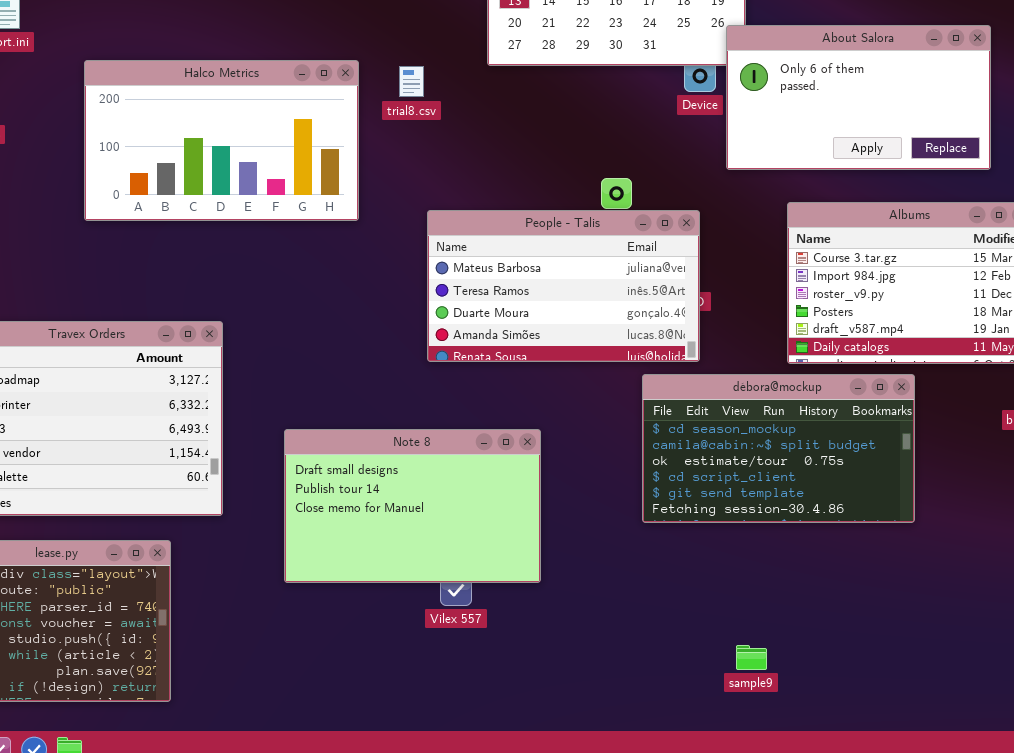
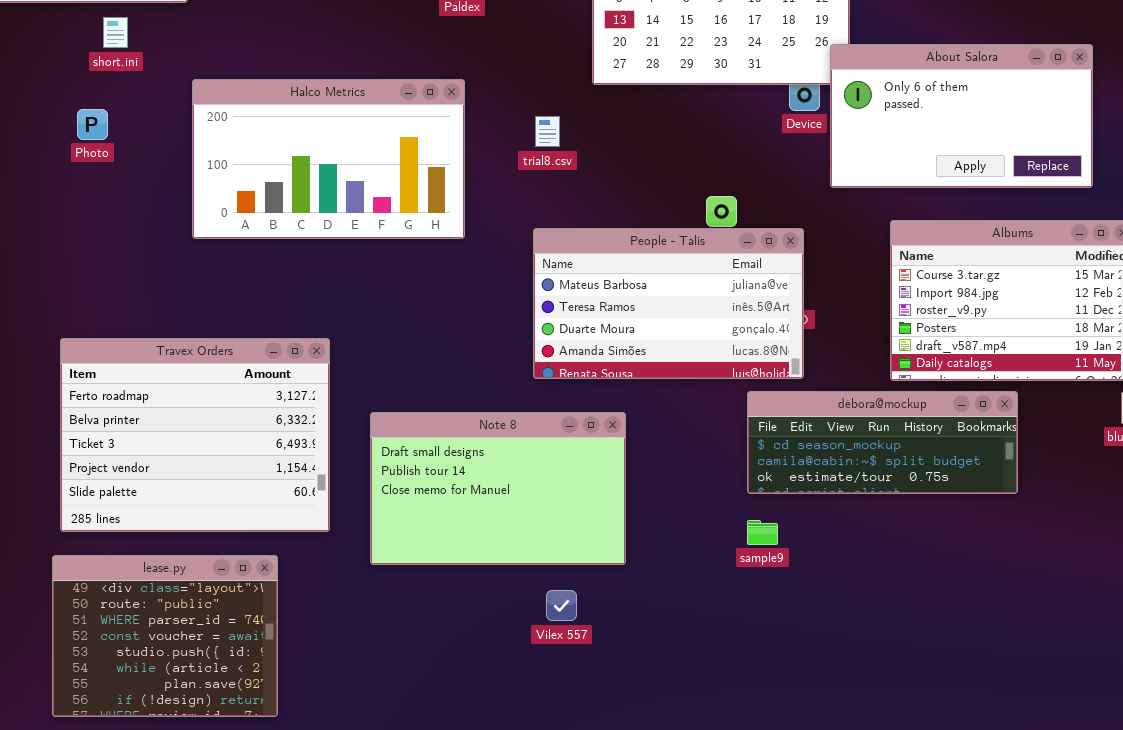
trial8.csv: [399,66,424,97] -> [535,116,560,147], moved
débora@mockup: [642,374,915,523] -> [747,391,1018,494], resized
Note 8: [284,429,541,583] -> [370,412,626,565], moved
sample9: [736,645,767,670] -> [747,520,778,545], moved

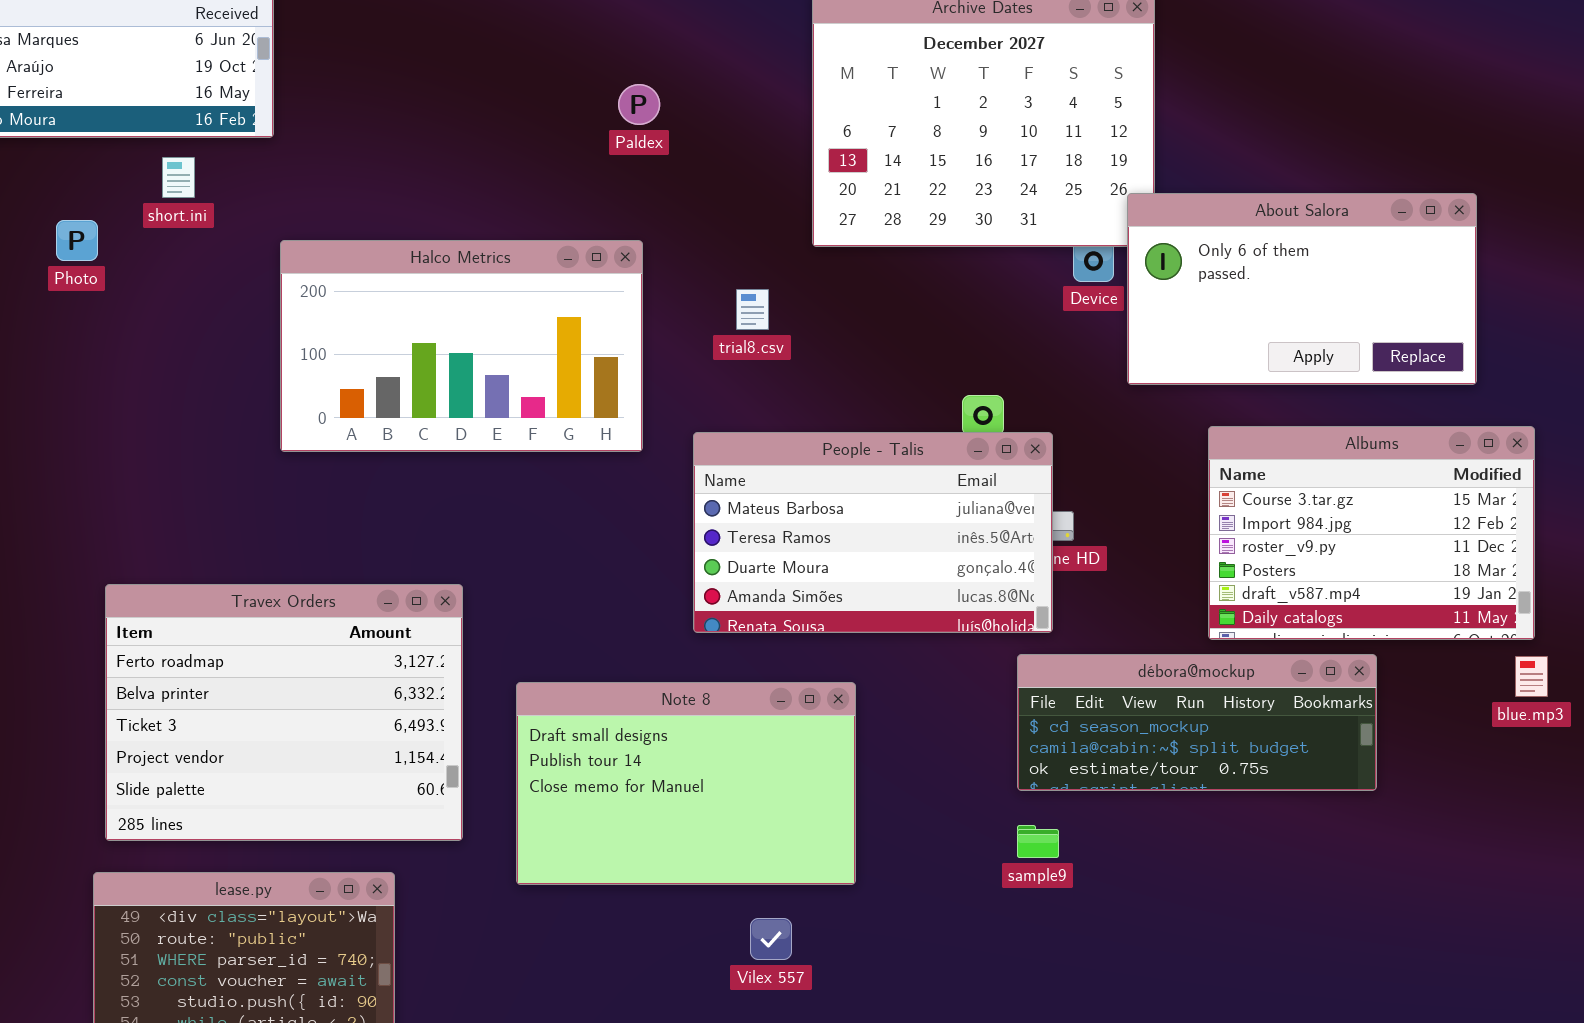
Photo: [77,109,108,140] -> [56,220,98,261], moved
People - Talis: [533,228,804,379] -> [693,432,1053,633], moved

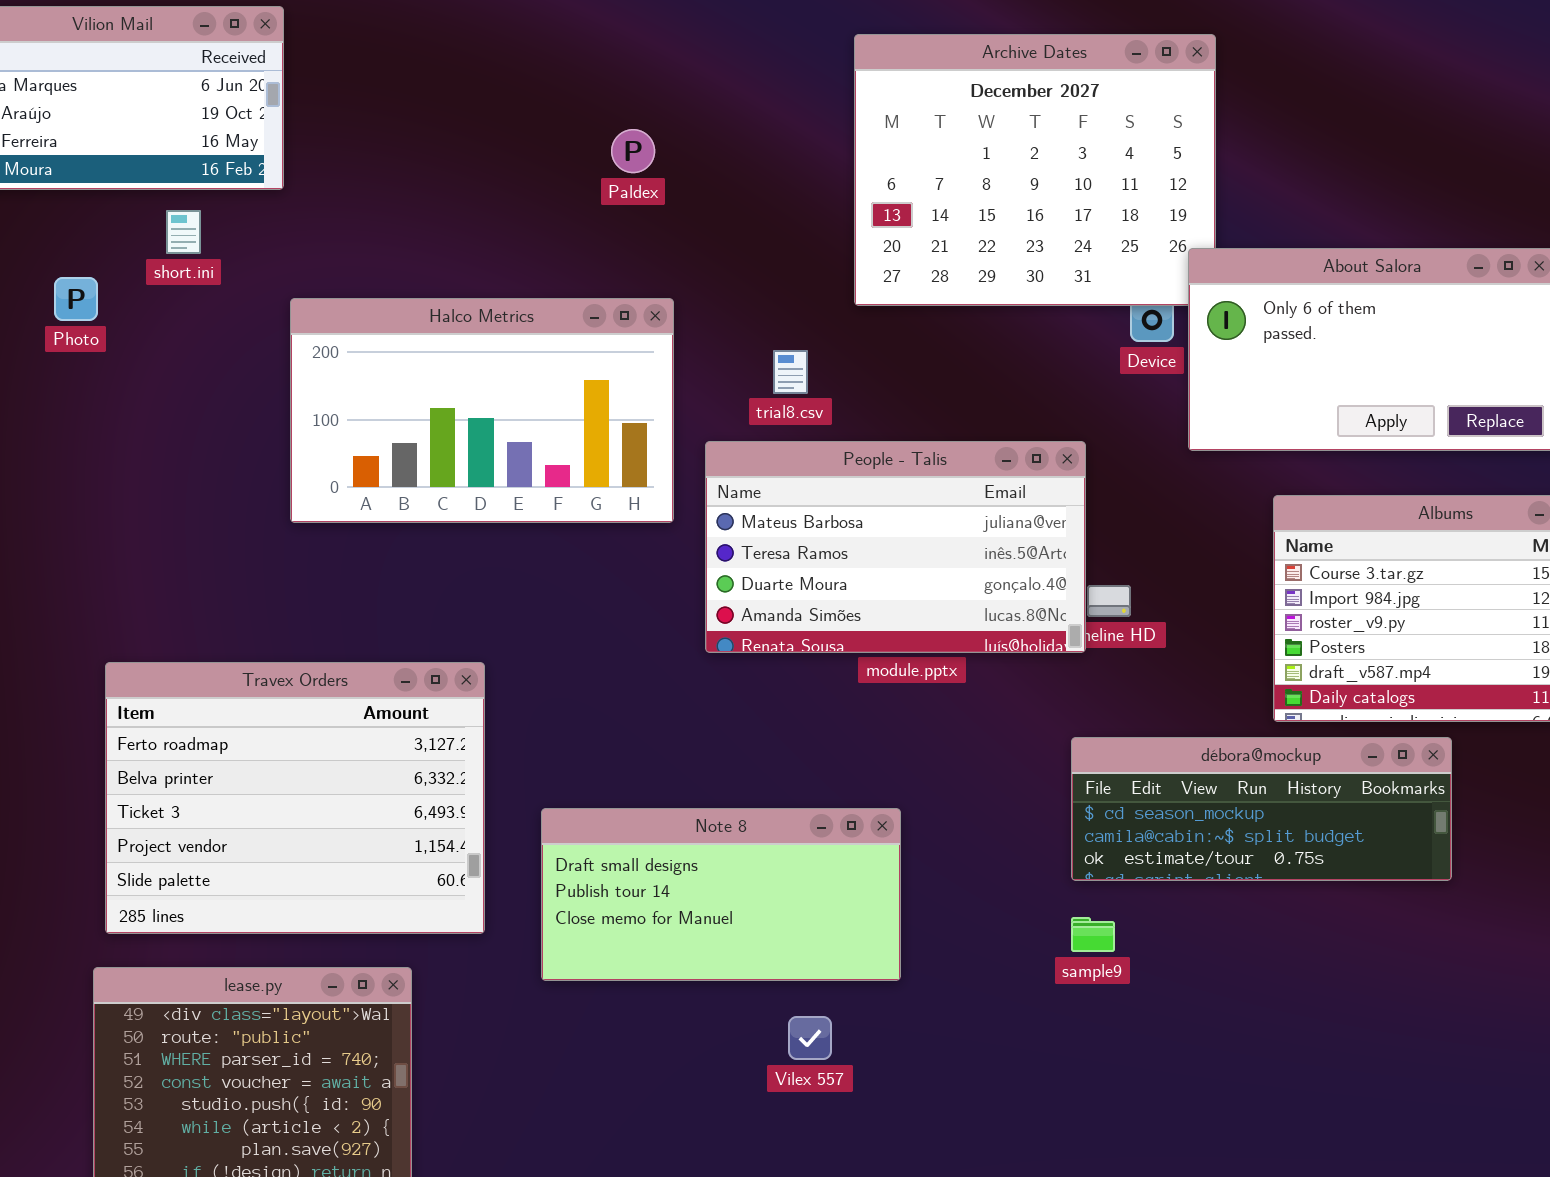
Paldex: [618,84,660,125] -> [611,129,655,173], moved
People - Talis: [693,432,1053,633] -> [705,441,1086,653], moved
Note 8: [516,682,856,885] -> [541,808,901,981], resized

